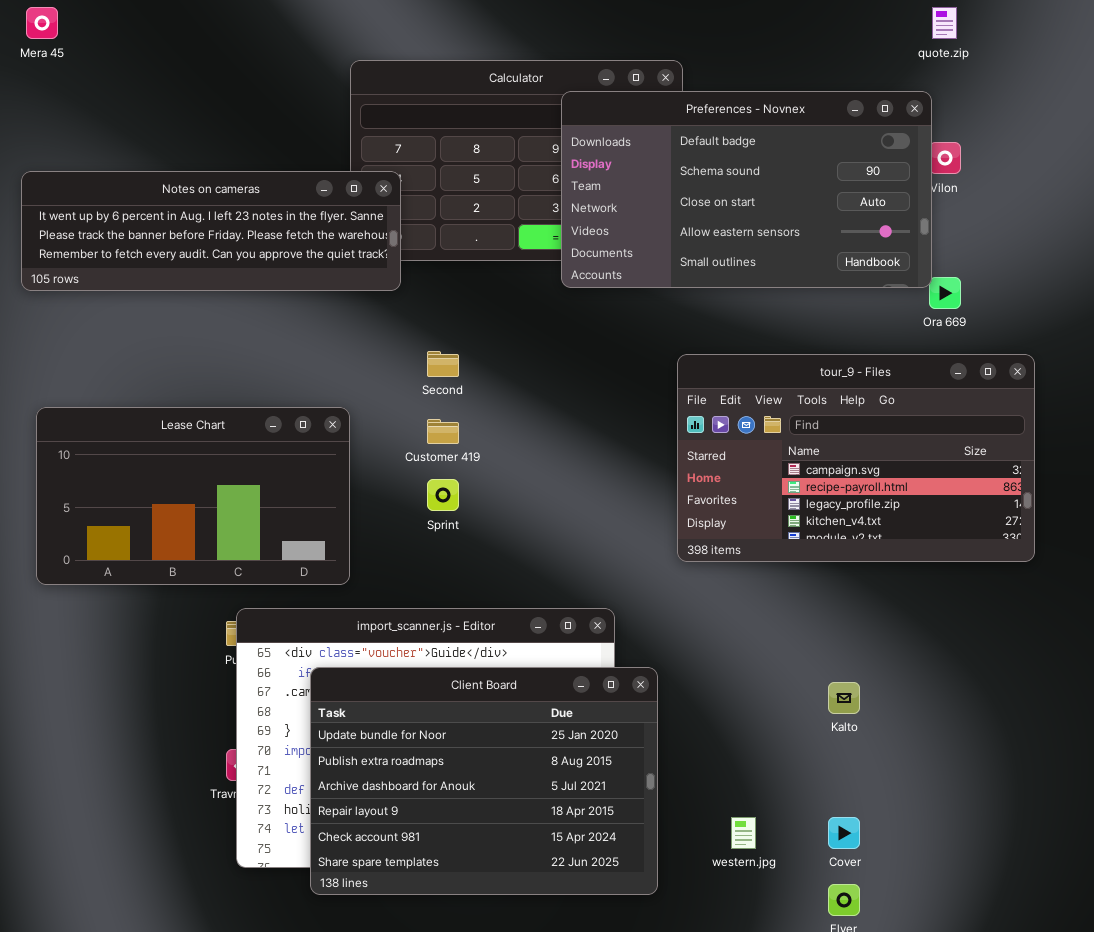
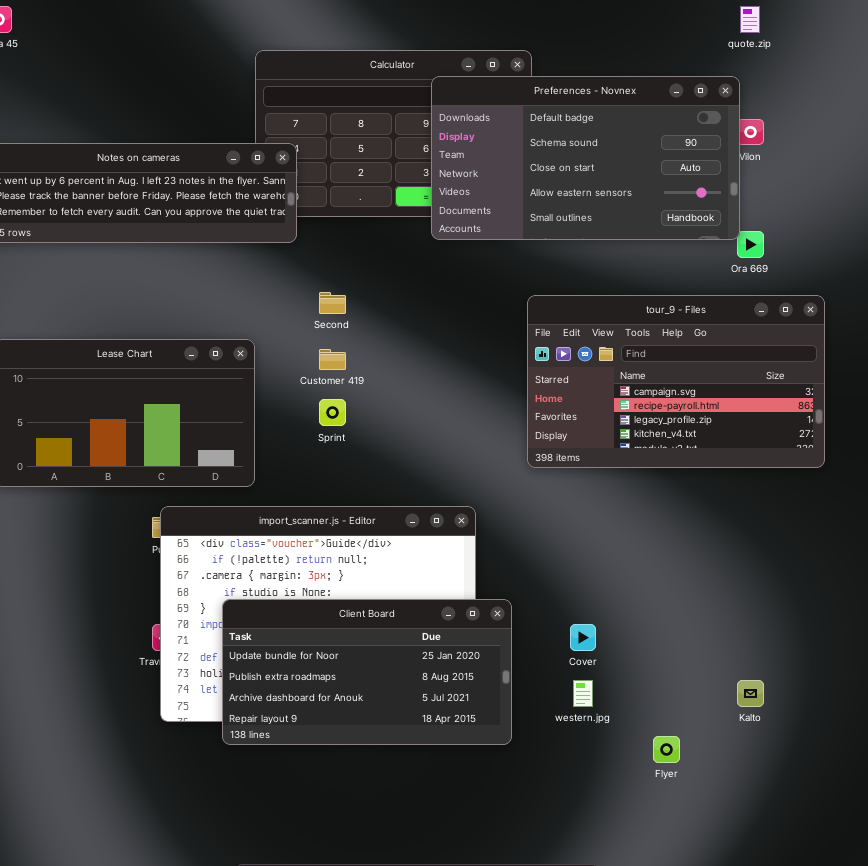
Client Board: [310,667,658,895] -> [222,599,512,745], resized
Kalto: [828,682,860,714] -> [737,680,764,707], moved
Cover: [828,817,860,849] -> [570,624,596,651], moved

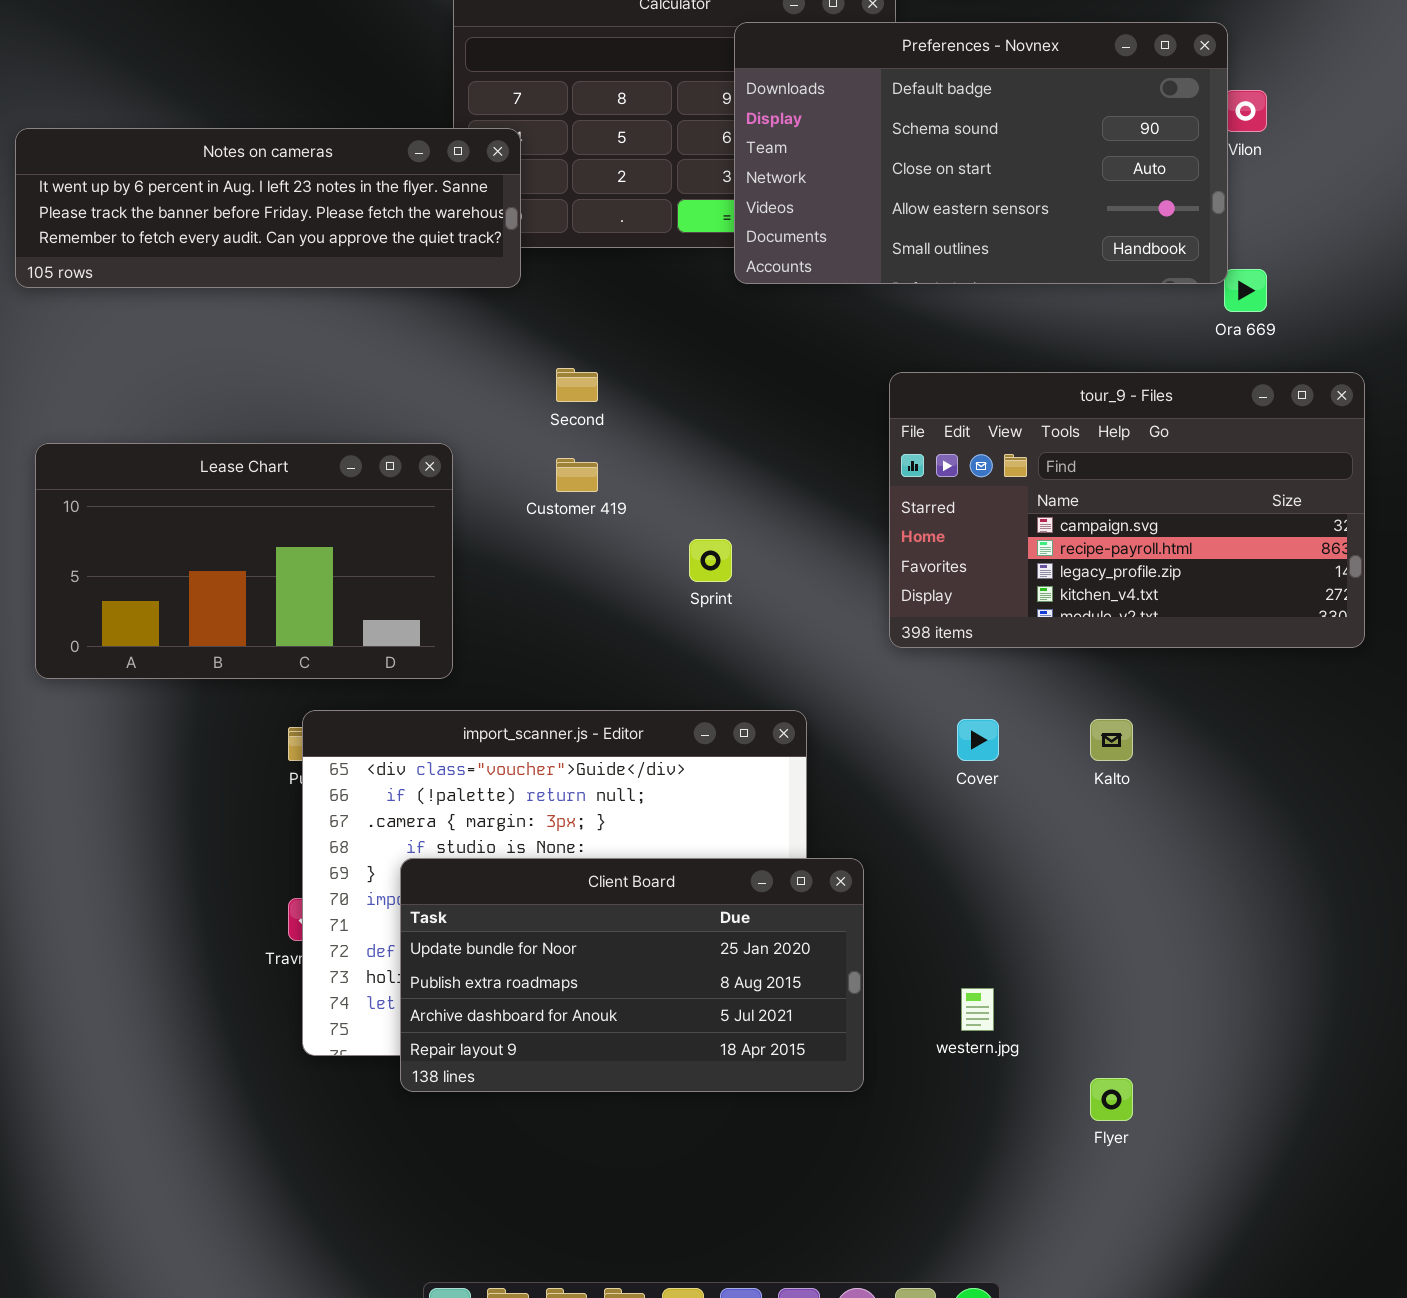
Sprint: [319,399,346,426] -> [689,539,732,582], moved
Cover: [570,624,596,651] -> [957,719,999,761], moved
Kalto: [737,680,764,707] -> [1090,719,1133,761], moved

